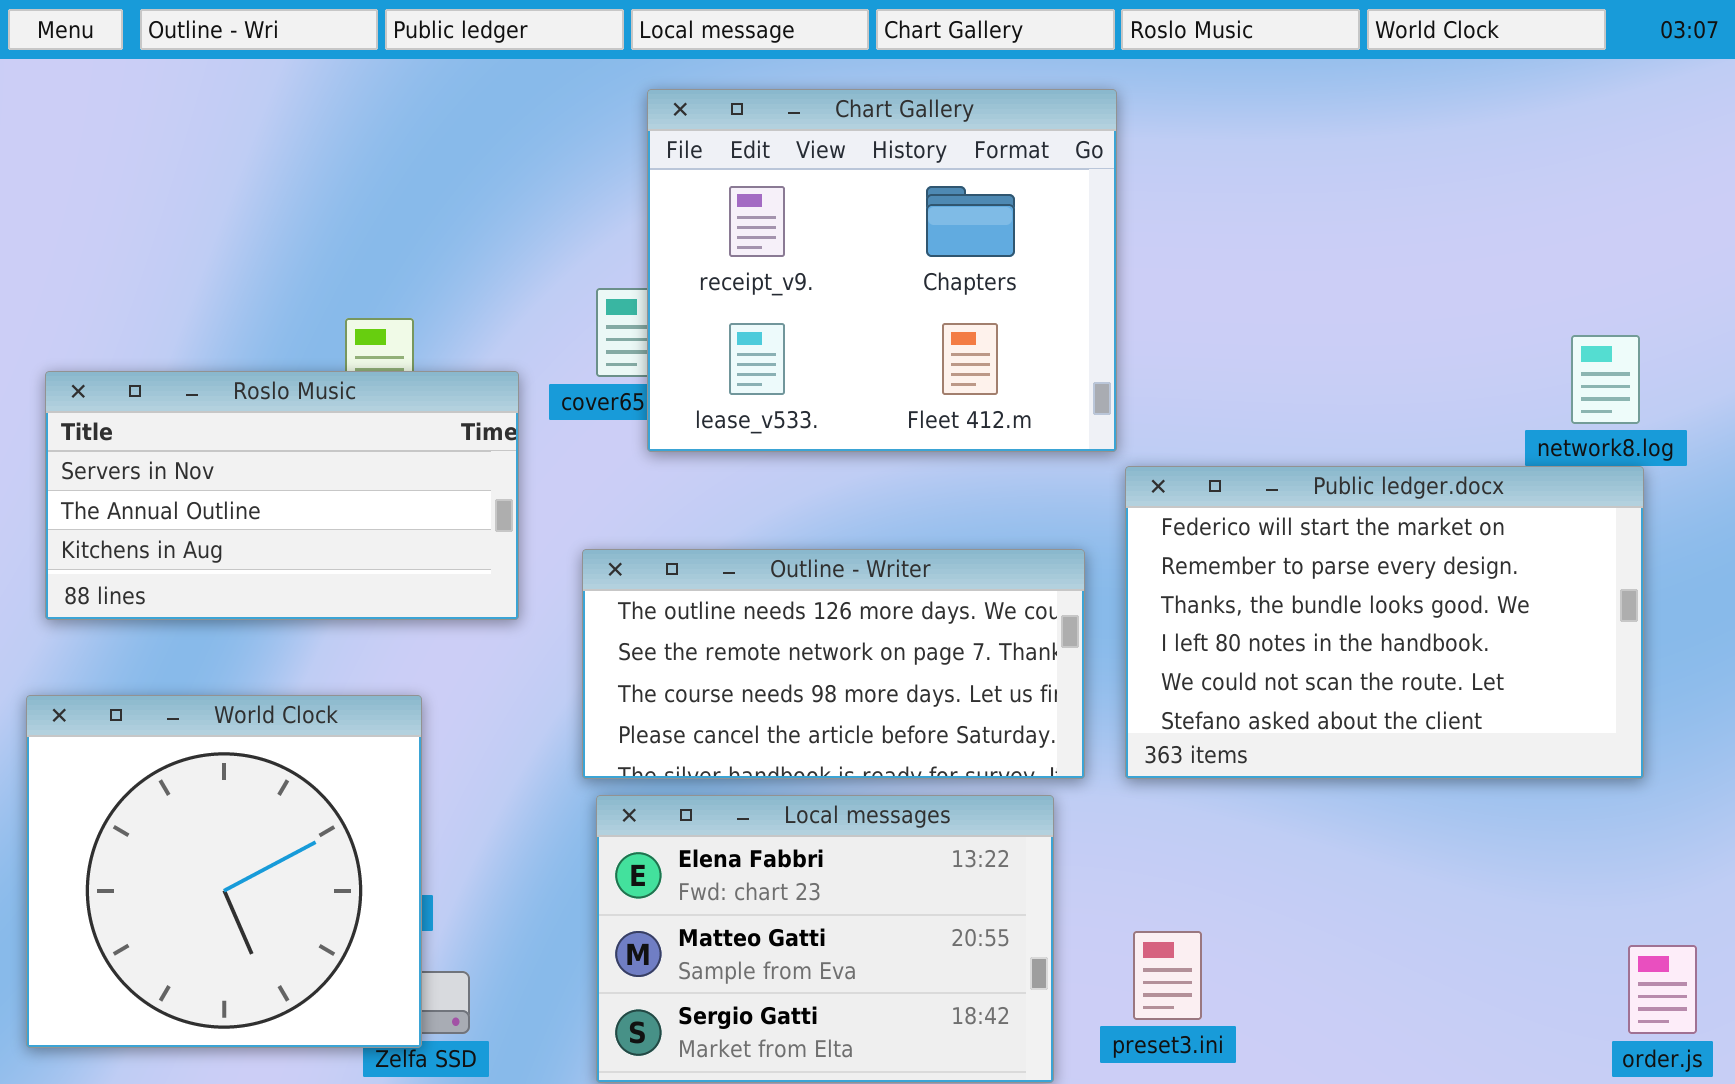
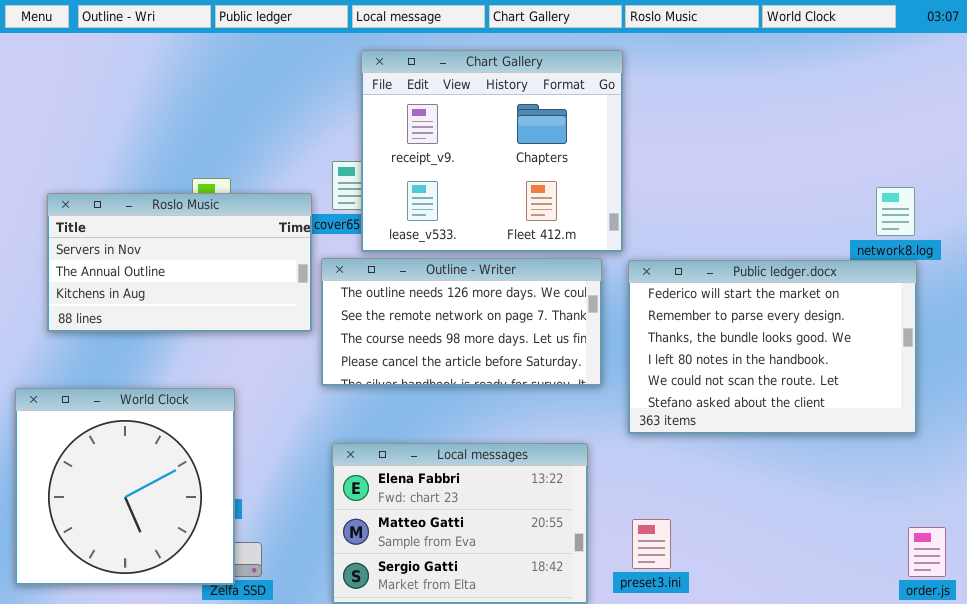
Roslo Music: [45,371,519,620] -> [47,193,312,332], moved
Outline - Writer: [582,549,1085,779] -> [321,258,602,386], moved

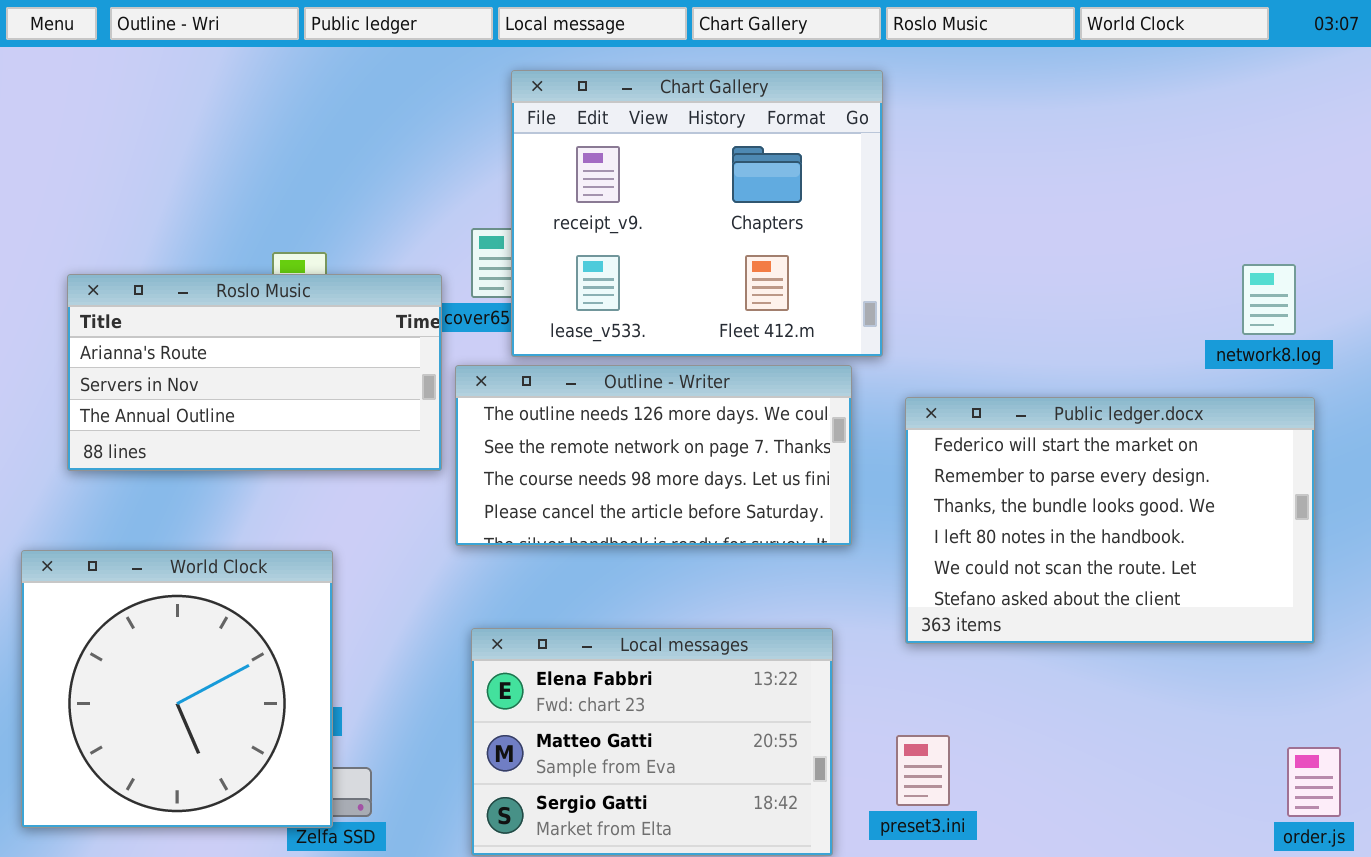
Roslo Music: [47,193,312,332] -> [67,274,442,471], scrolled up 1 row
Public ledger.docx: [628,260,917,434] -> [905,397,1315,644], moved

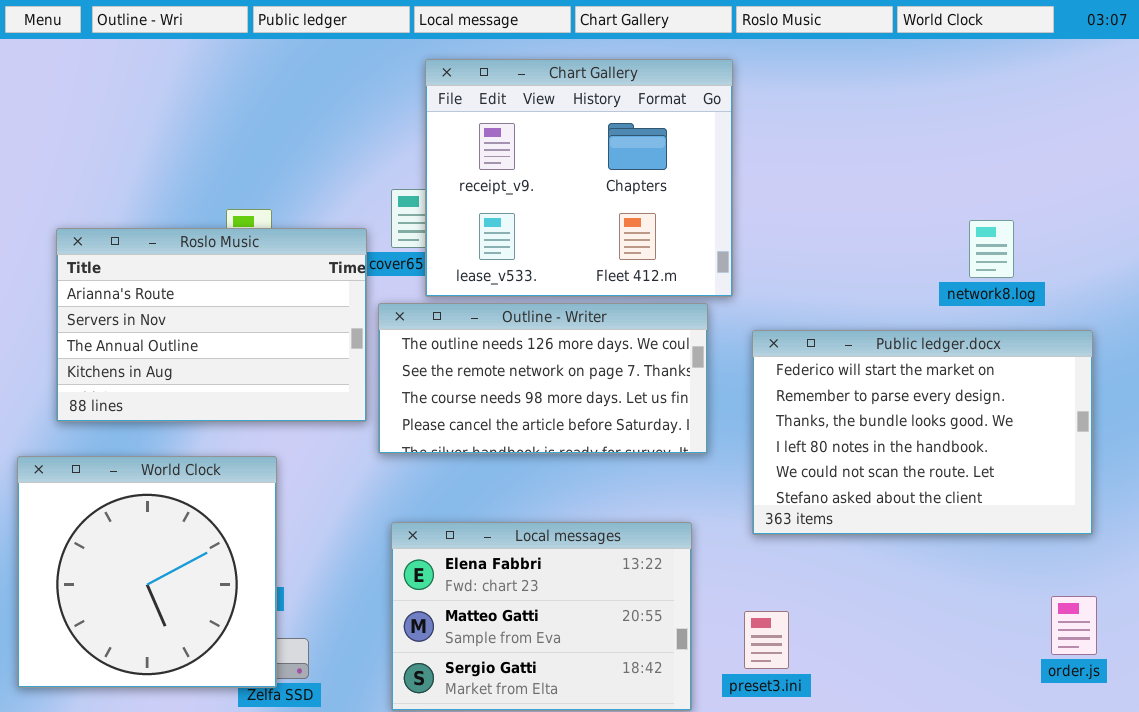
network8.log: [1242,264,1296,335] -> [969,220,1014,278], moved
Roslo Music: [67,274,442,471] -> [56,228,367,422], resized
order.js: [1287,747,1341,817] -> [1051,596,1097,655], moved

